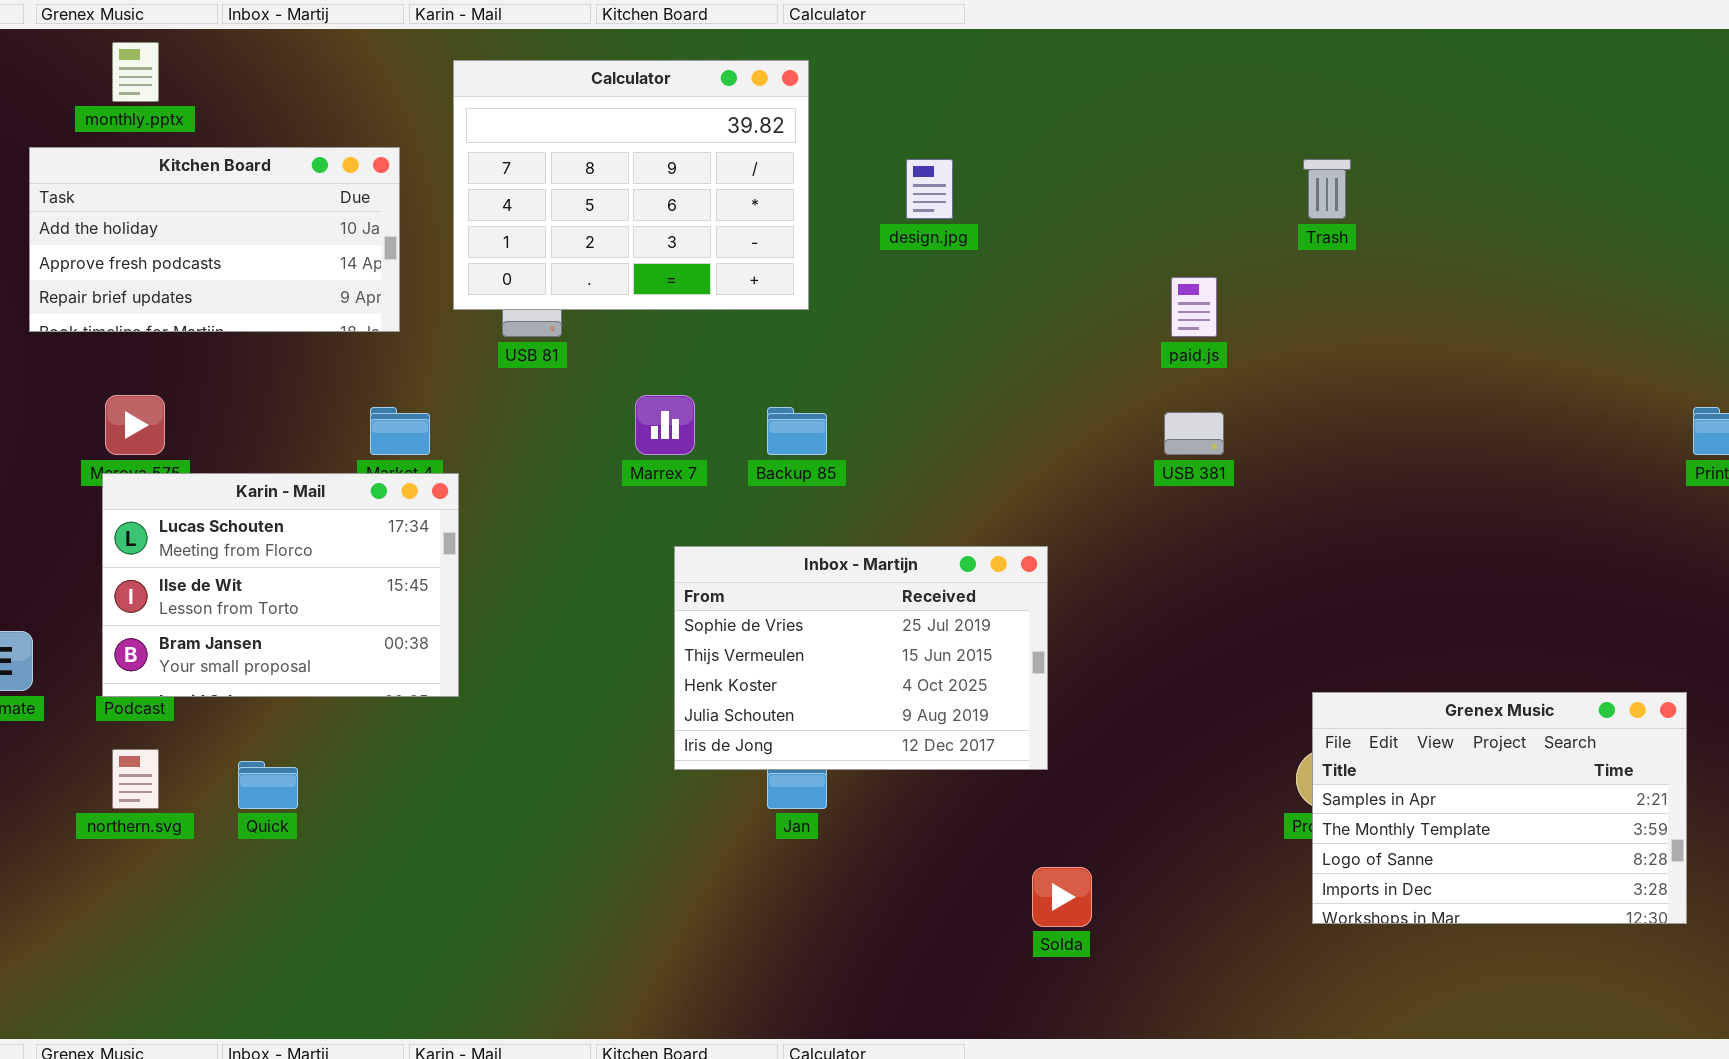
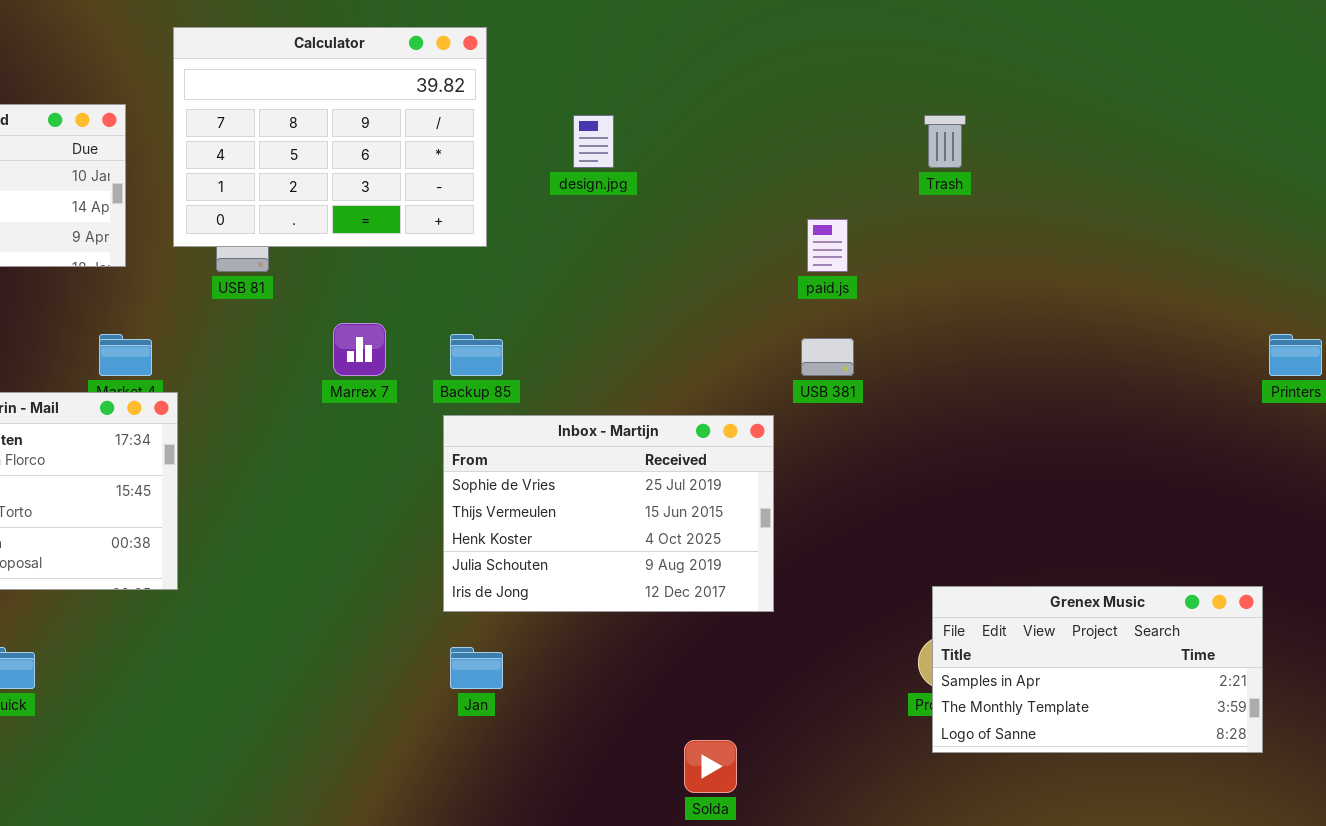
Inbox - Martijn: [674,546,1048,770] -> [443,415,774,612], moved
Grenex Music: [1312,692,1687,924] -> [932,586,1263,753], resized

